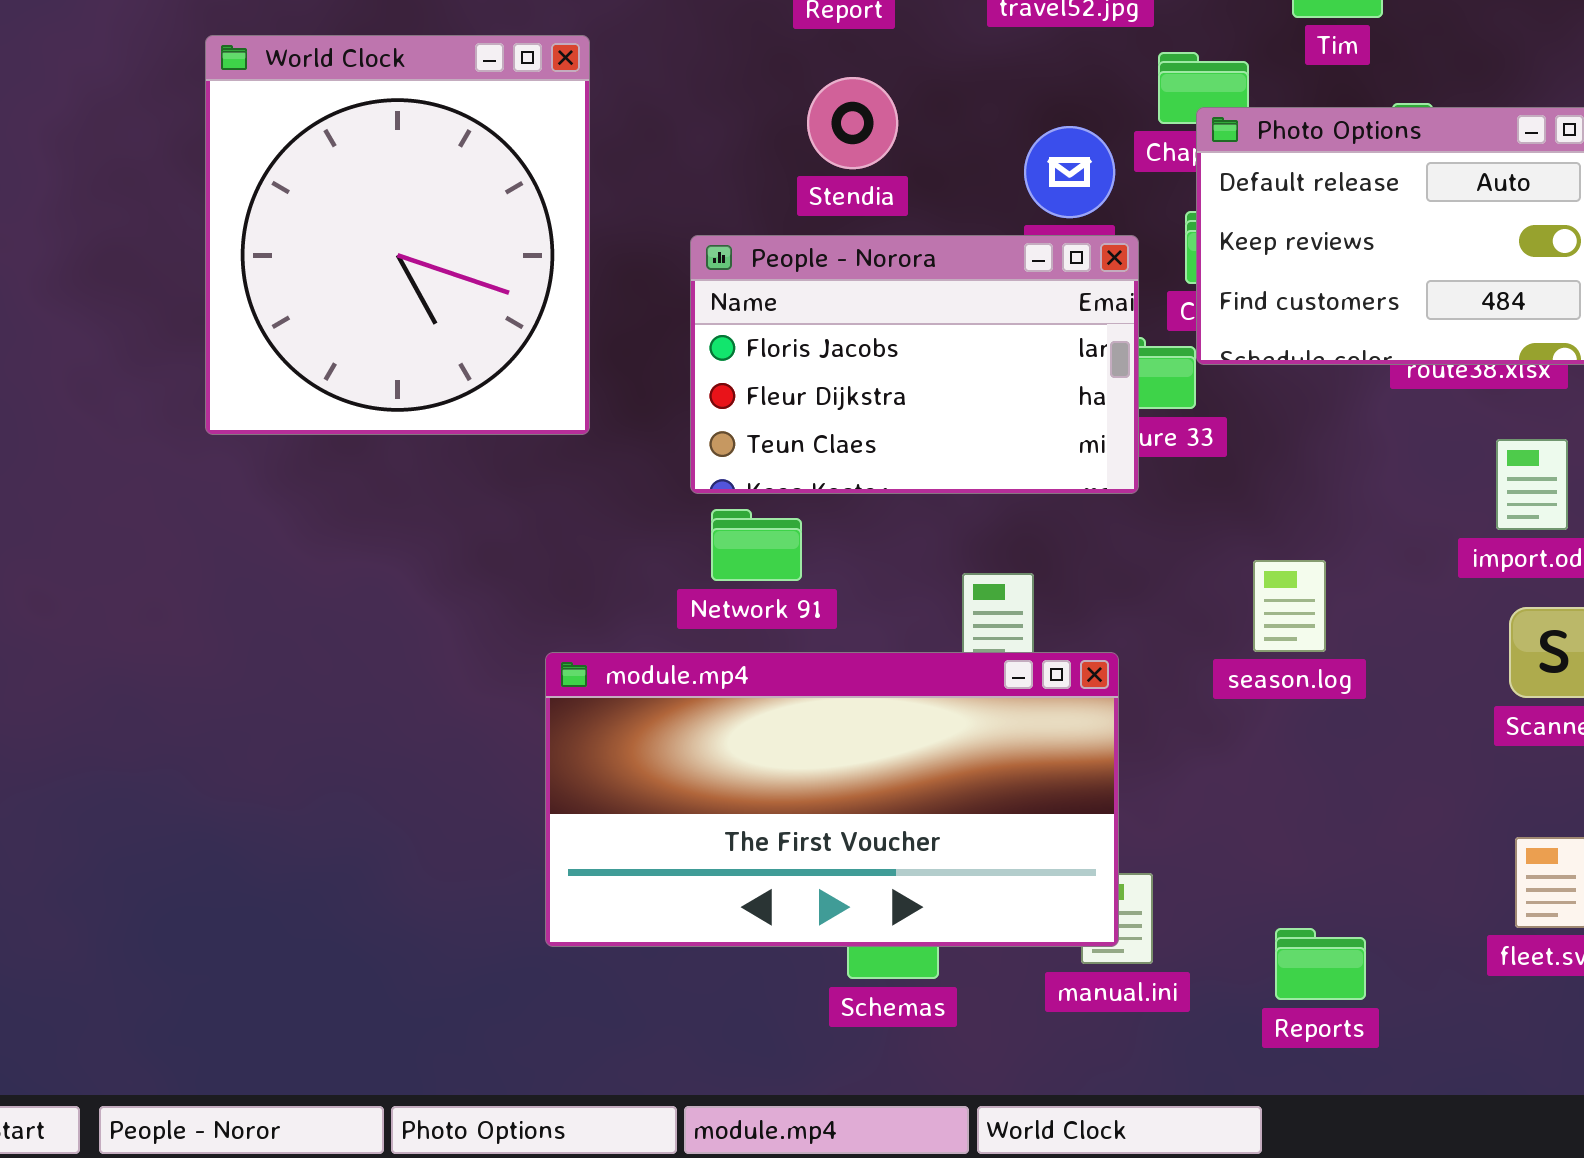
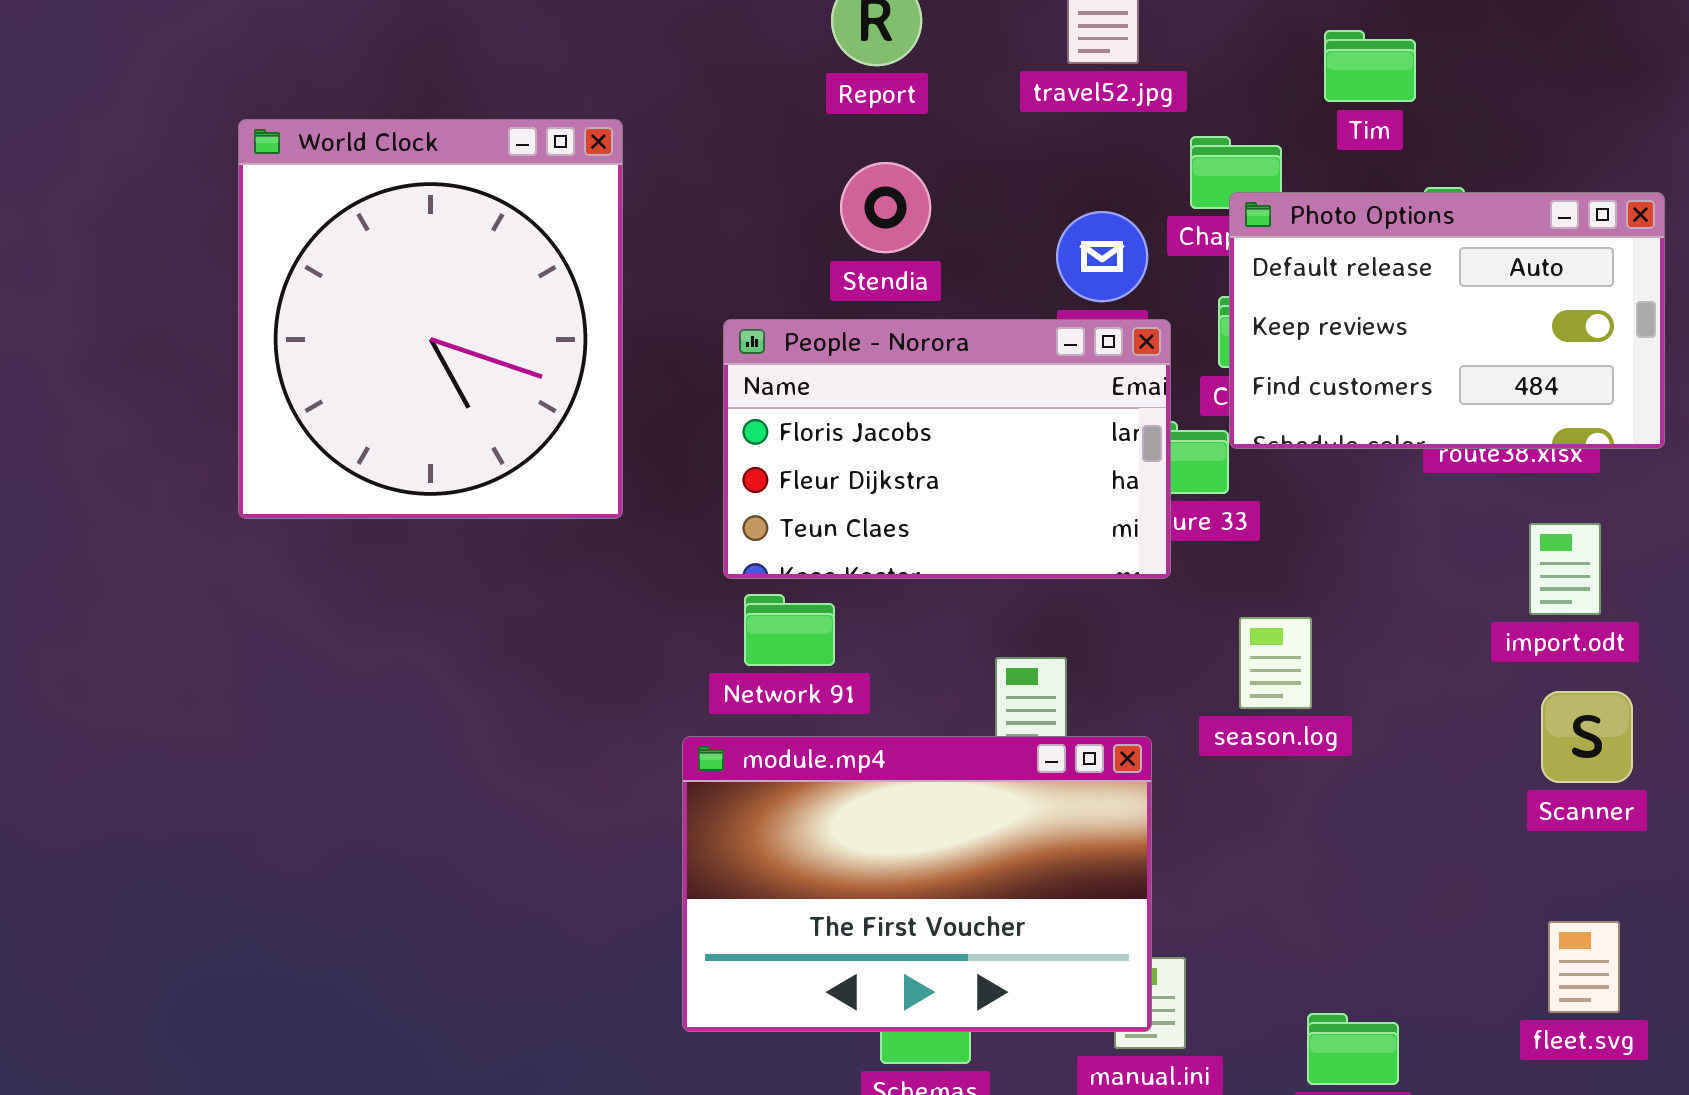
season.log: [1253,560,1326,652] -> [1239,617,1312,709], moved
module.mp4: [545,652,1119,947] -> [682,736,1152,1032], resized

